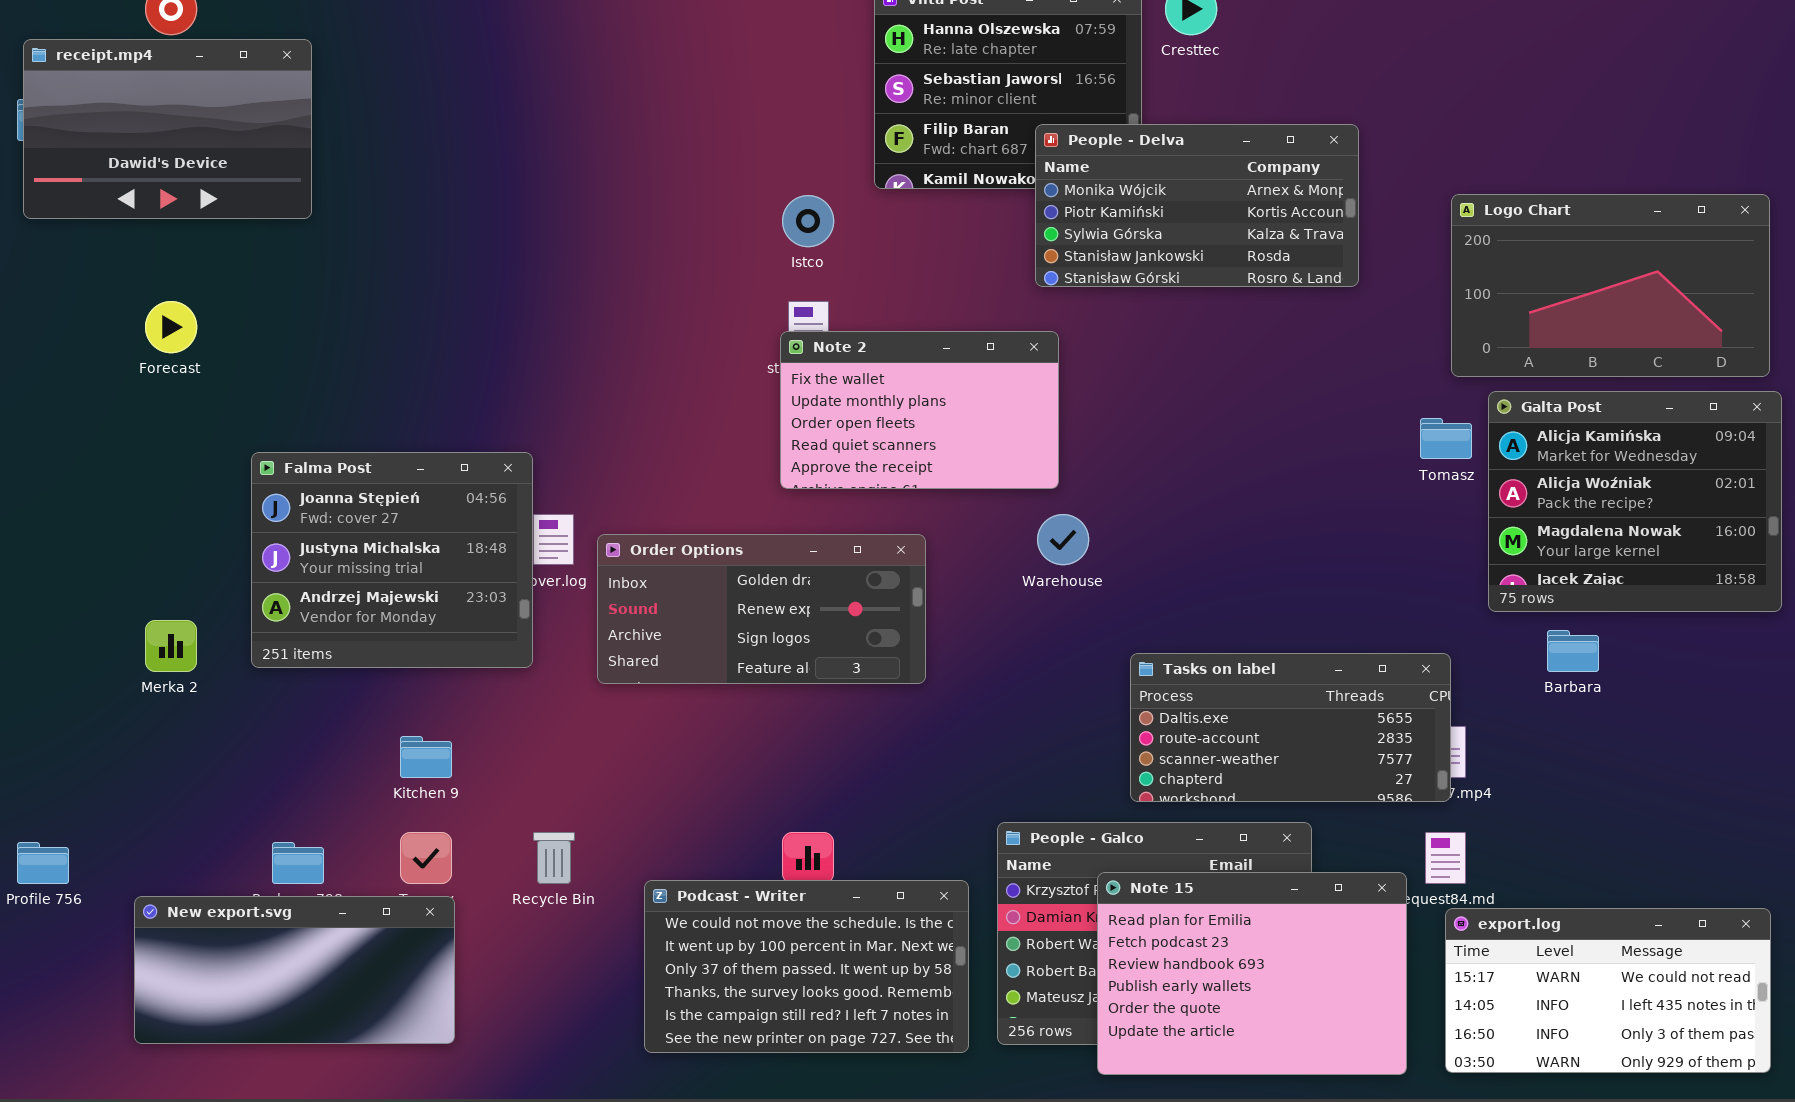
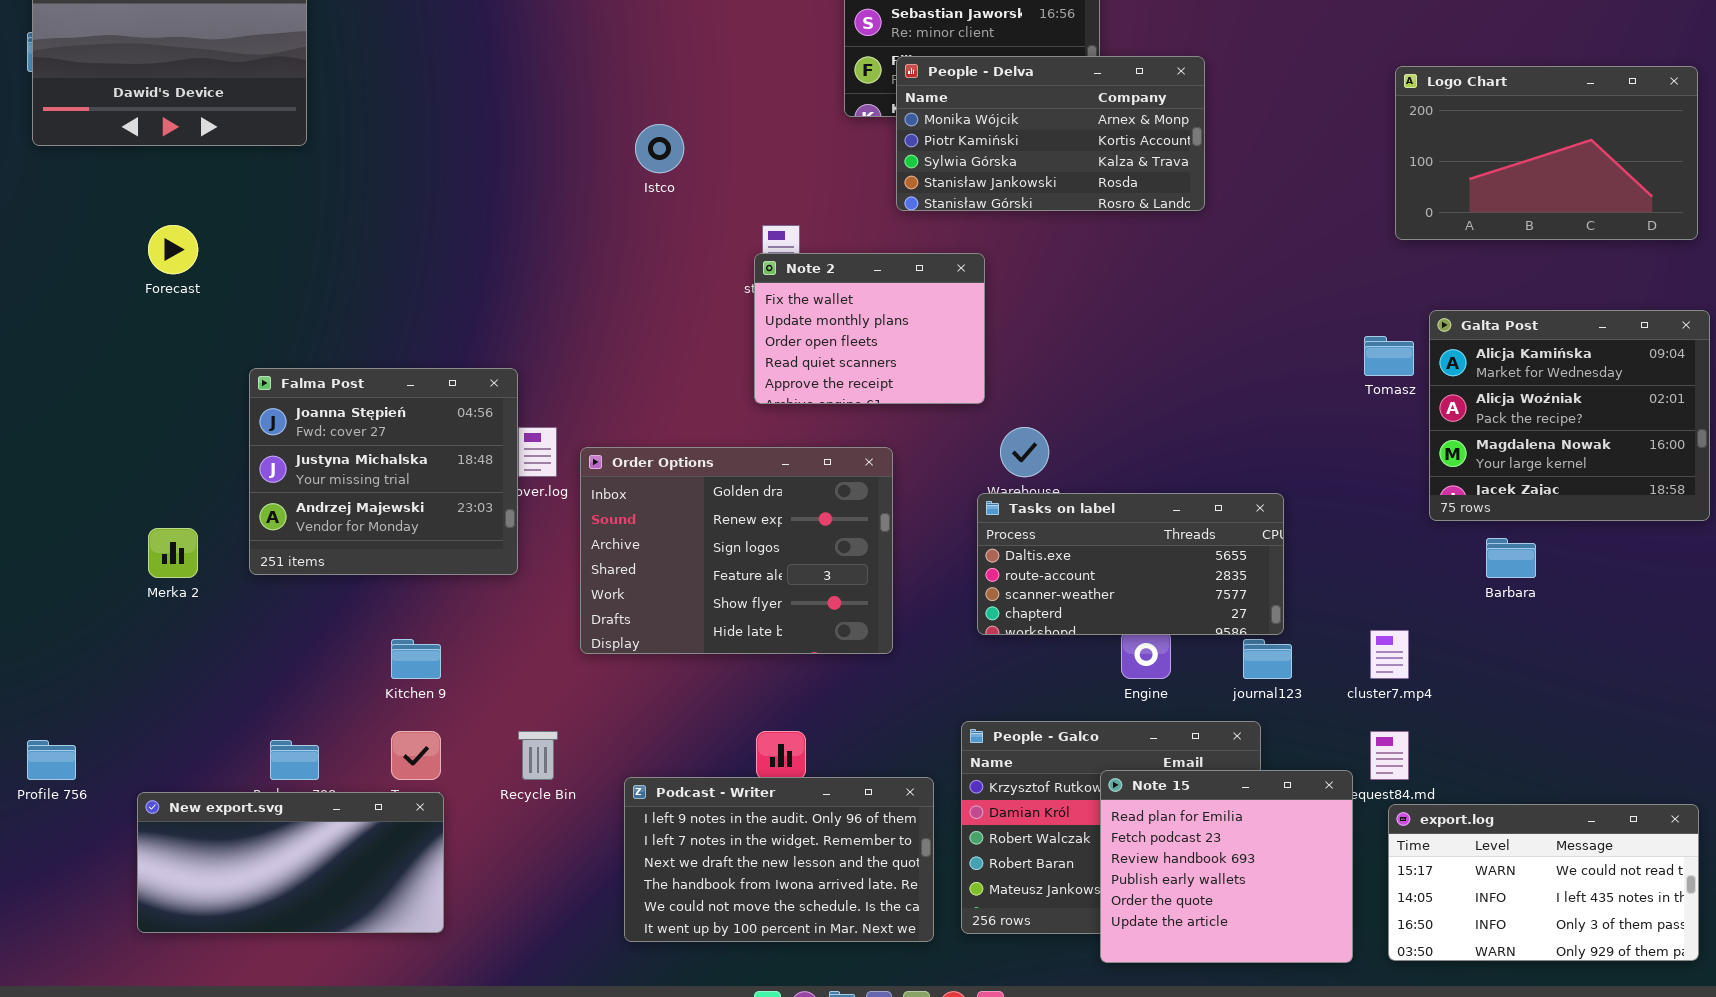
People - Delva: [1035,124,1359,287] -> [896,56,1205,211], moved
Logo Chart: [1451,194,1770,377] -> [1395,66,1698,240], moved
Istco: [782,195,834,247] -> [635,124,684,173], moved
Note 2: [780,331,1059,489] -> [754,253,985,404], resized
Order Options: [597,534,926,684] -> [580,447,893,654], resized
Tasks on label: [1130,653,1451,802] -> [977,493,1284,635], moved
Note 15: [1097,872,1407,1075] -> [1100,770,1353,963], resized
Podcast - Writer: [644,880,969,1053] -> [624,777,934,942], scrolled up 4 rows

